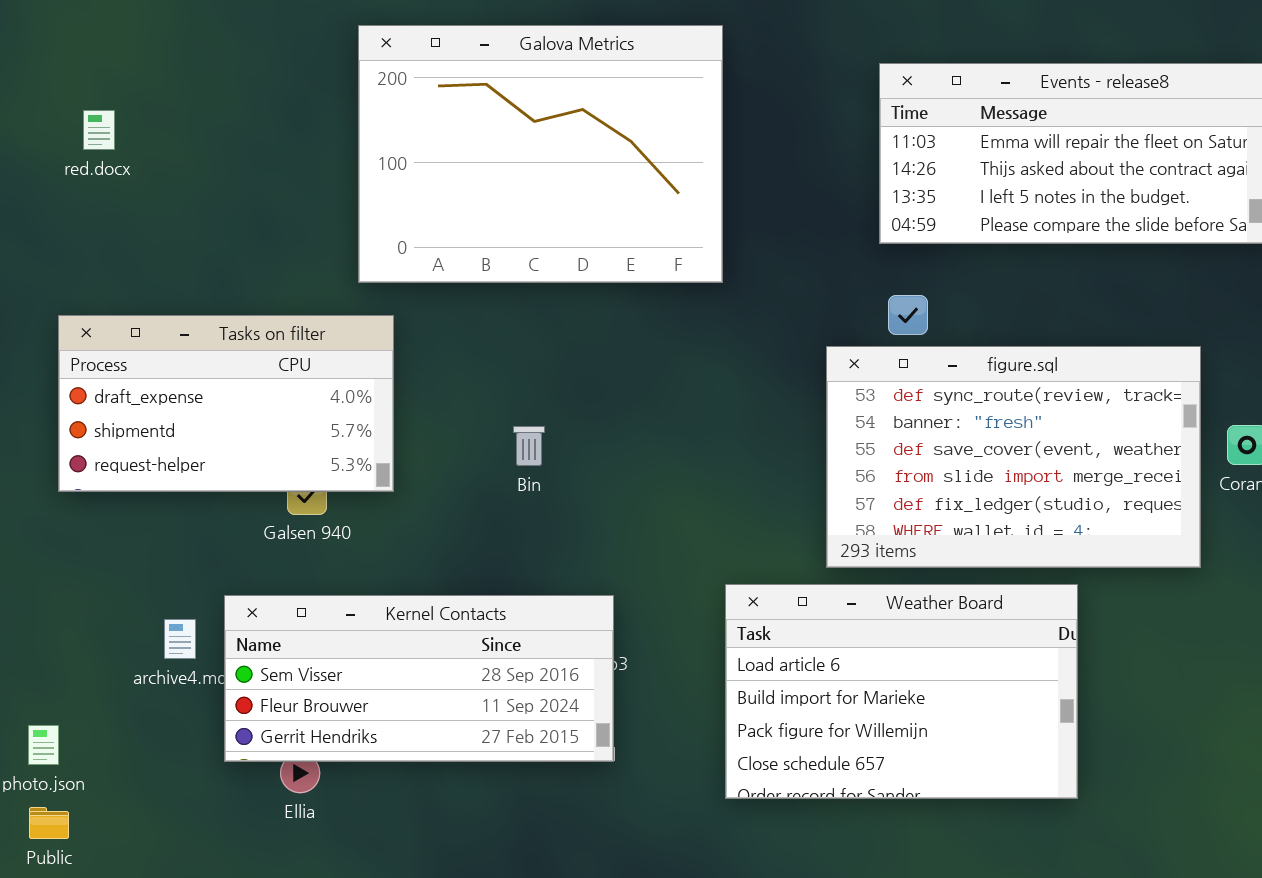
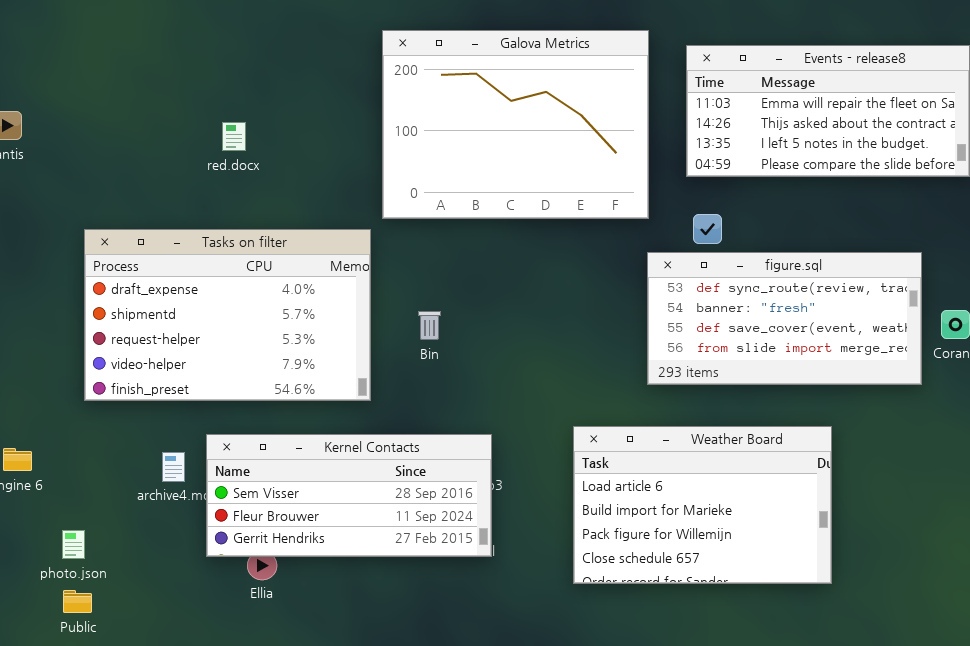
Galova Metrics: [358,25,723,283] -> [382,30,649,219], moved
red.docx: [83,110,115,150] -> [222,122,246,151], moved
Tasks on filter: [58,315,394,492] -> [84,229,371,401], resized
figure.sql: [826,346,1201,568] -> [647,252,922,385], resized

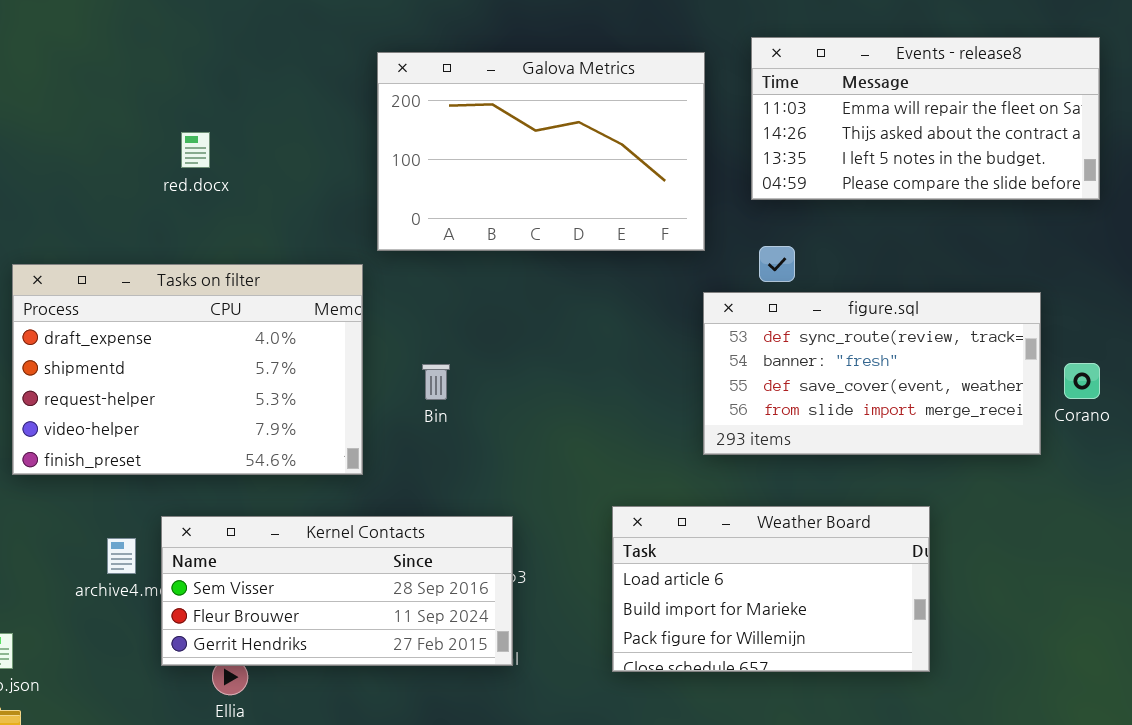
Galova Metrics: [382,30,649,219] -> [377,52,705,251], resized
Weather Board: [573,426,832,584] -> [612,506,930,672], resized

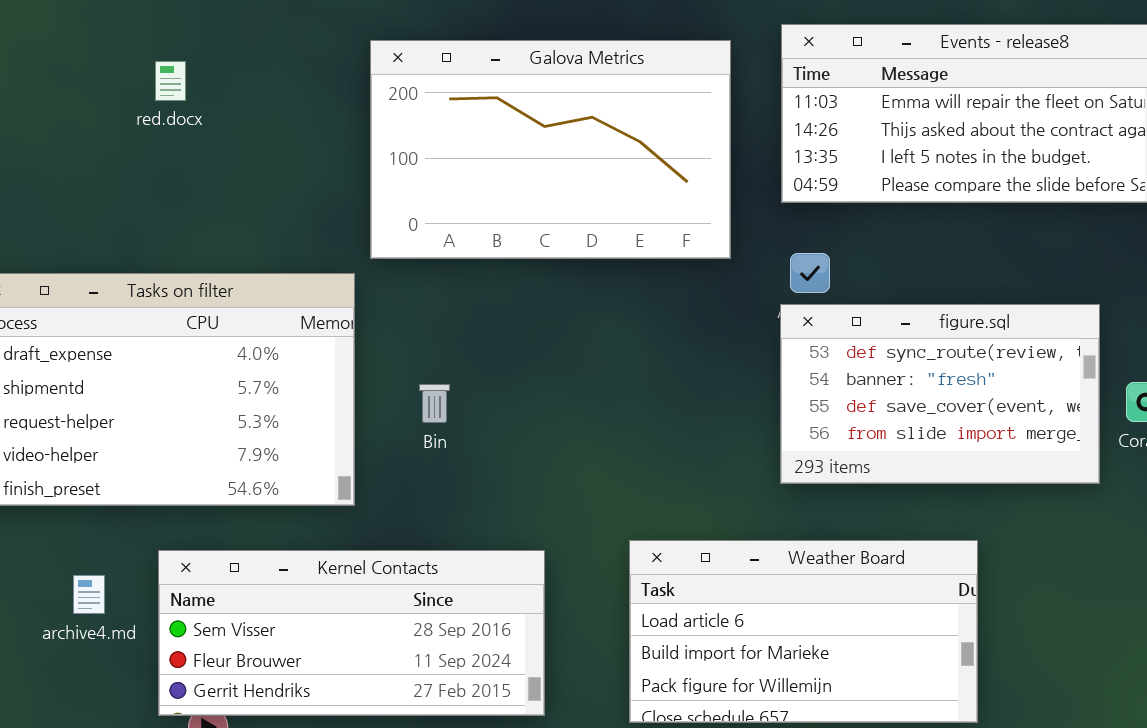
red.docx: [181,132,210,168] -> [155,61,186,101], moved
figure.sql: [703,292,1041,455] -> [780,304,1100,484], resized
Kernel Contacts: [161,516,513,666] -> [158,550,545,716], moved

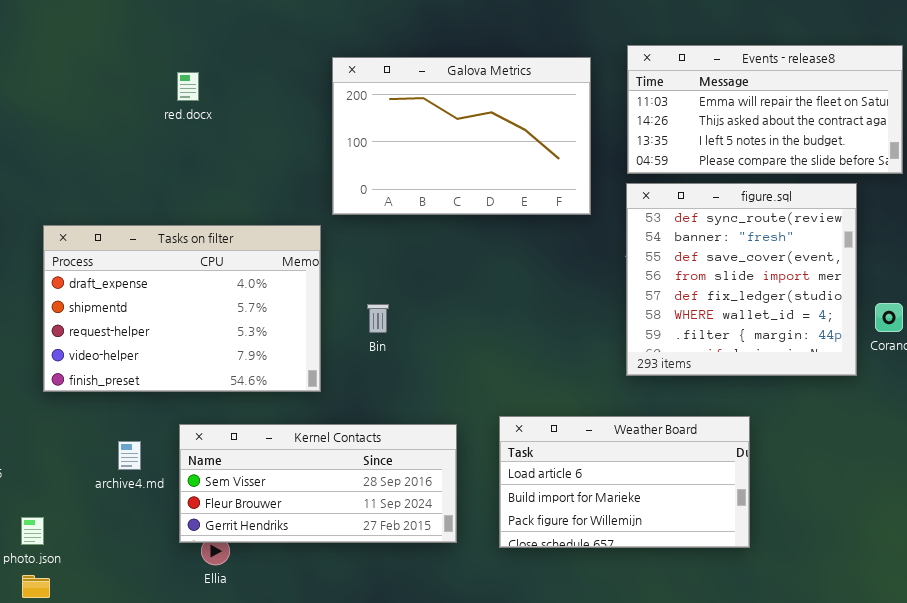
figure.sql: [780,304,1100,484] -> [626,183,857,376], resized
Weather Board: [629,540,978,723] -> [499,416,750,548], moved

